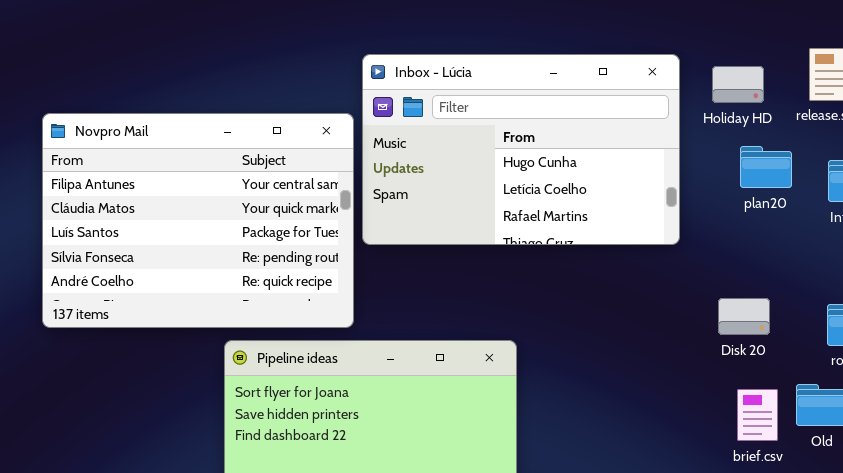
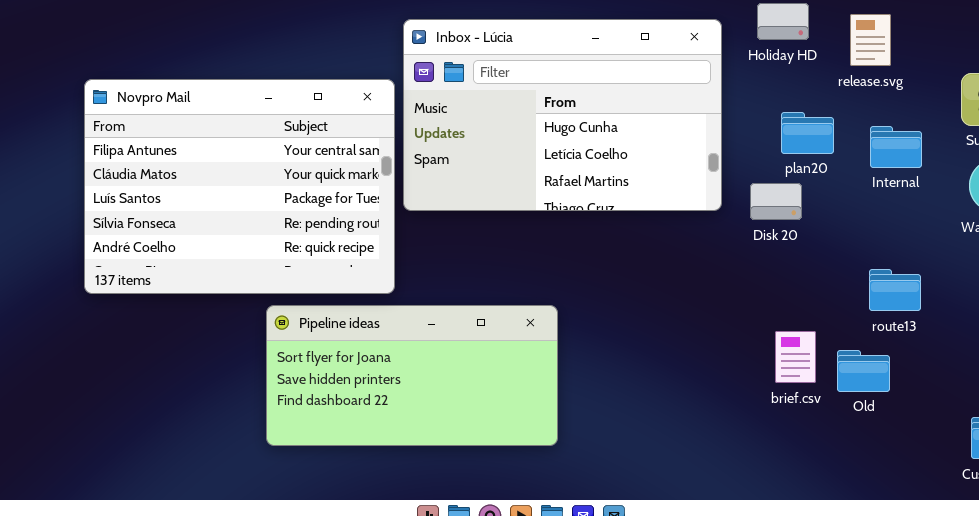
Holiday HD: [712,66,764,103] -> [757,3,809,40], moved
Disk 20: [718,298,770,335] -> [750,183,802,220], moved
brief.csv: [737,389,778,441] -> [775,331,816,383], moved

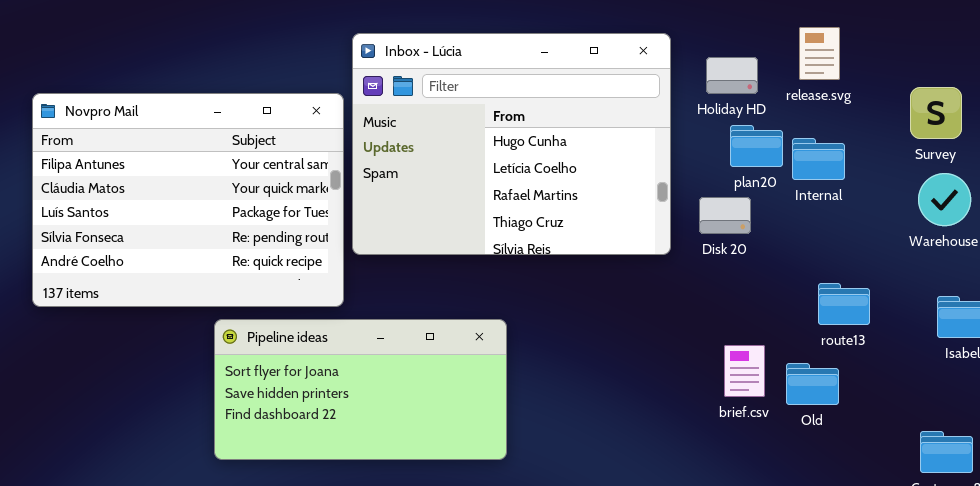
Holiday HD: [757,3,809,40] -> [706,57,758,94], moved
Inbox - Lúcia: [403,19,722,211] -> [352,33,671,255], resized
Internal: [870,126,922,168] -> [792,138,845,180], moved

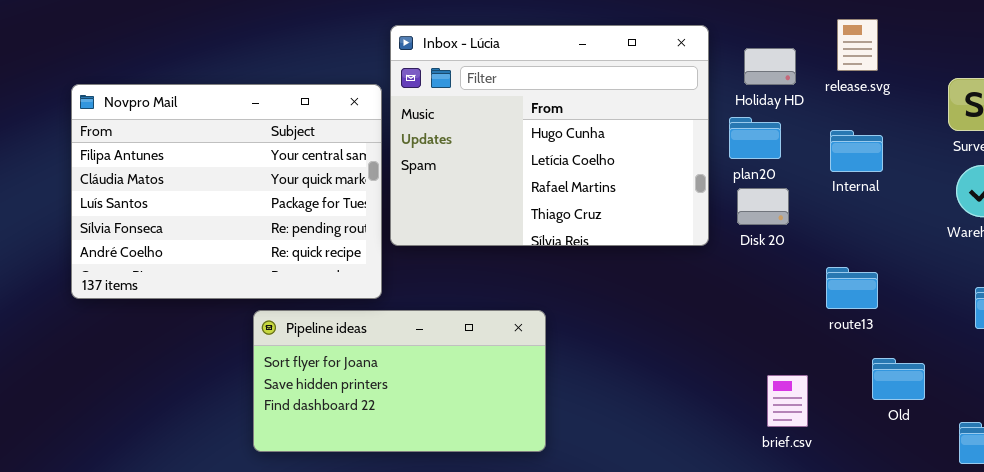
plan20: [730,125,783,167] -> [729,117,781,159], moved
route13: [818,283,870,325] -> [826,267,878,309], moved
brief.csv: [724,345,765,397] -> [767,375,808,427], moved
Old: [786,363,839,405] -> [872,358,925,400], moved

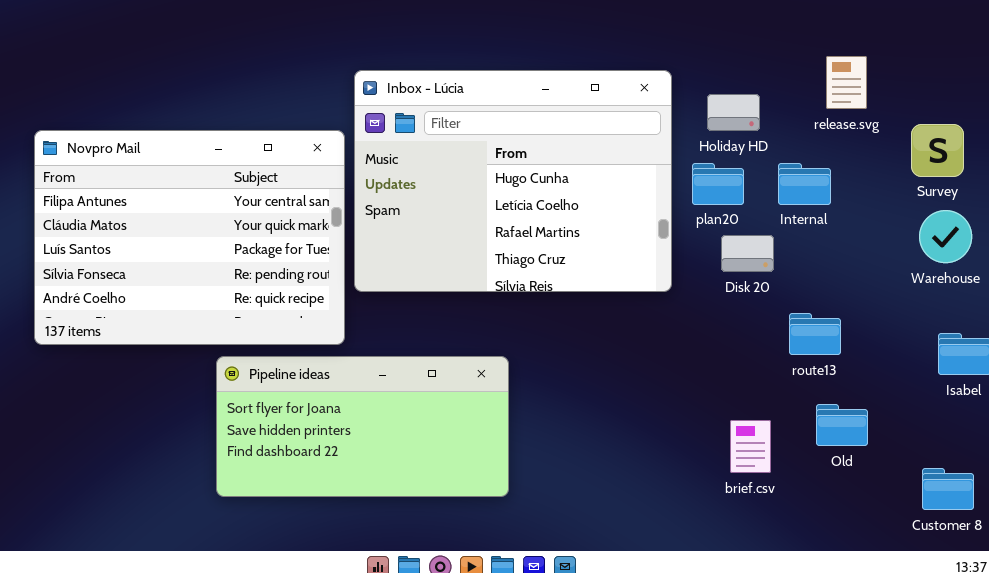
release.svg: [837,19,878,71] -> [826,56,867,109], moved
Internal: [830,130,883,172] -> [778,163,831,205], moved
Disk 20: [737,188,789,225] -> [721,235,774,272], moved
Old: [872,358,925,400] -> [816,404,868,446], moved

